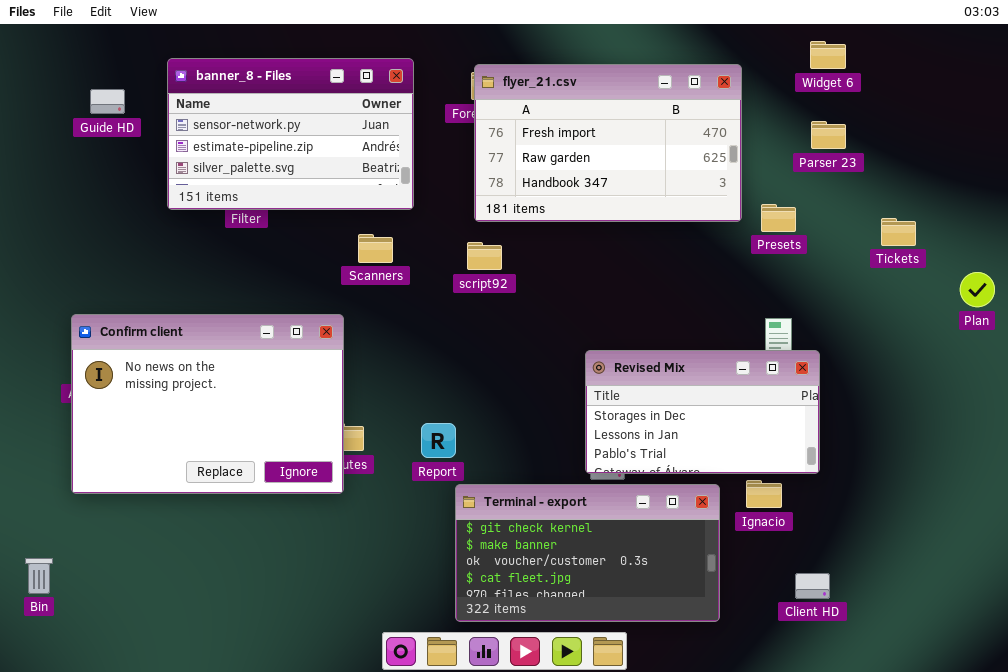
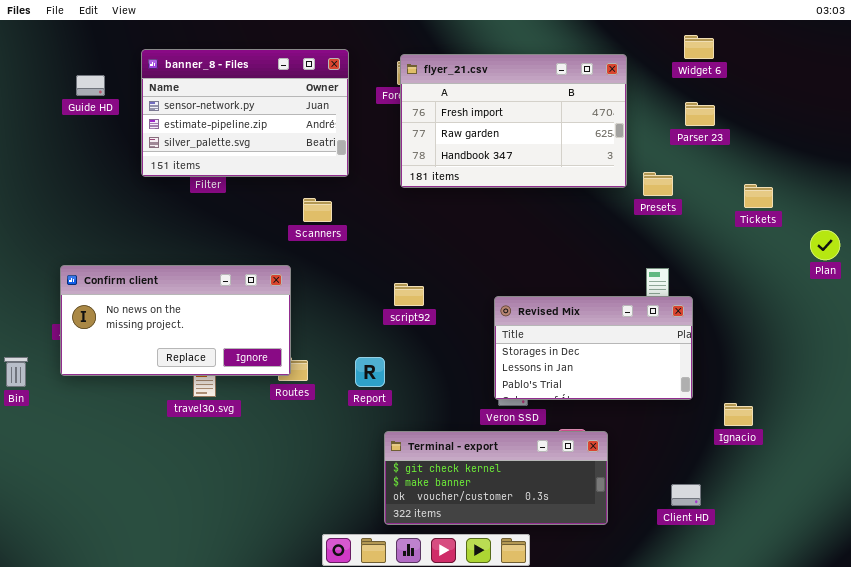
script92: [467,242,502,270] -> [394,283,424,306], moved
Confirm client: [71,314,344,494] -> [60,265,291,376], resized
Ignacio: [746,480,782,508] -> [724,403,753,426], moved
Terminal - export: [455,484,720,622] -> [384,431,608,525], resized
Bin: [25,558,53,594] -> [4,357,28,387], moved

